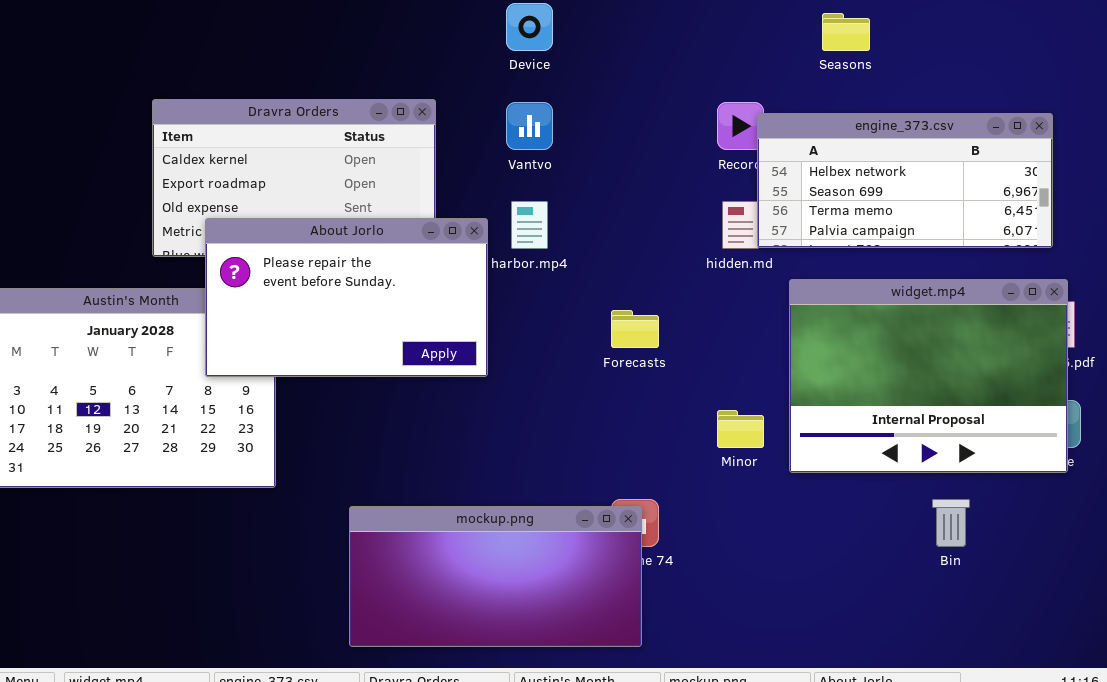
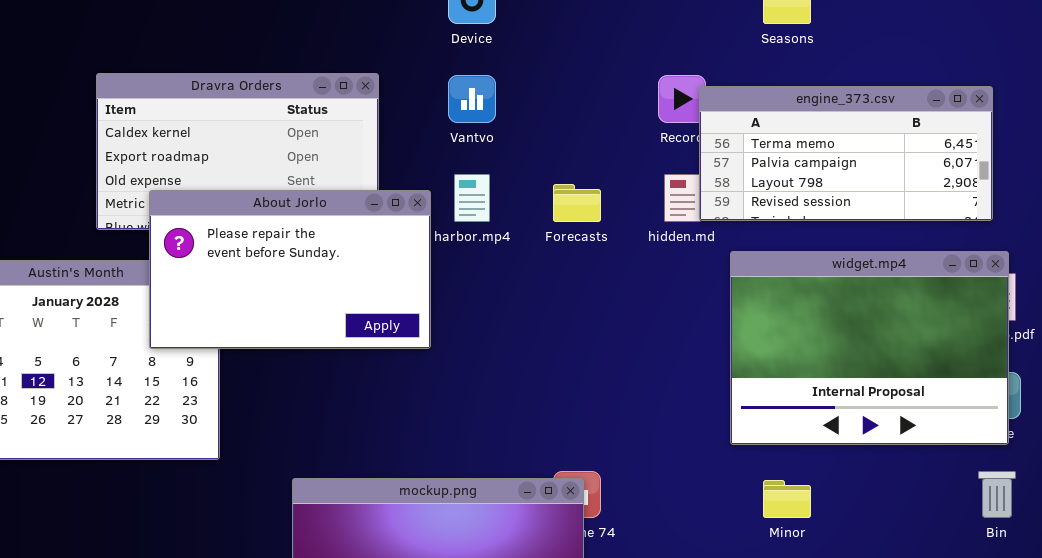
engine_373.csv: [757,113,1053,248] -> [699,86,993,221], scrolled down 2 rows
Forecasts: [611,310,659,348] -> [553,184,601,222], moved
Minor: [717,410,764,448] -> [763,480,811,518], moved
Bin: [932,499,970,547] -> [978,471,1016,518], moved

